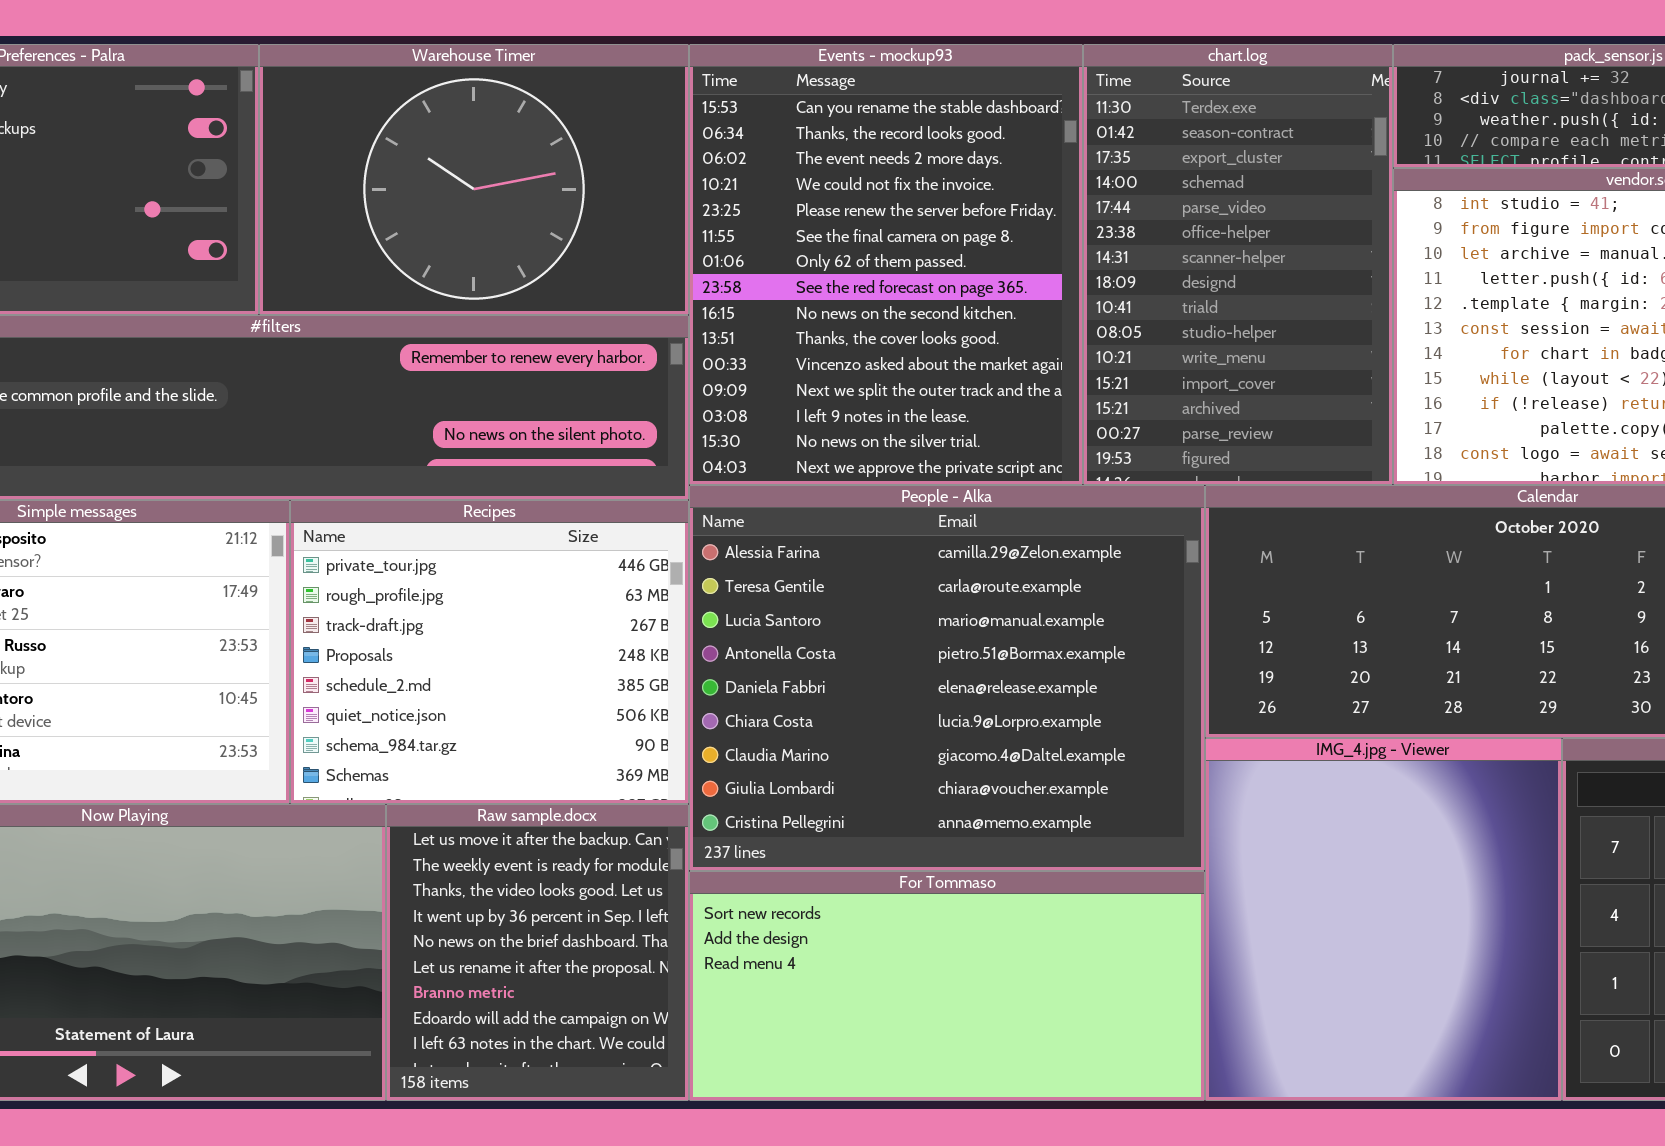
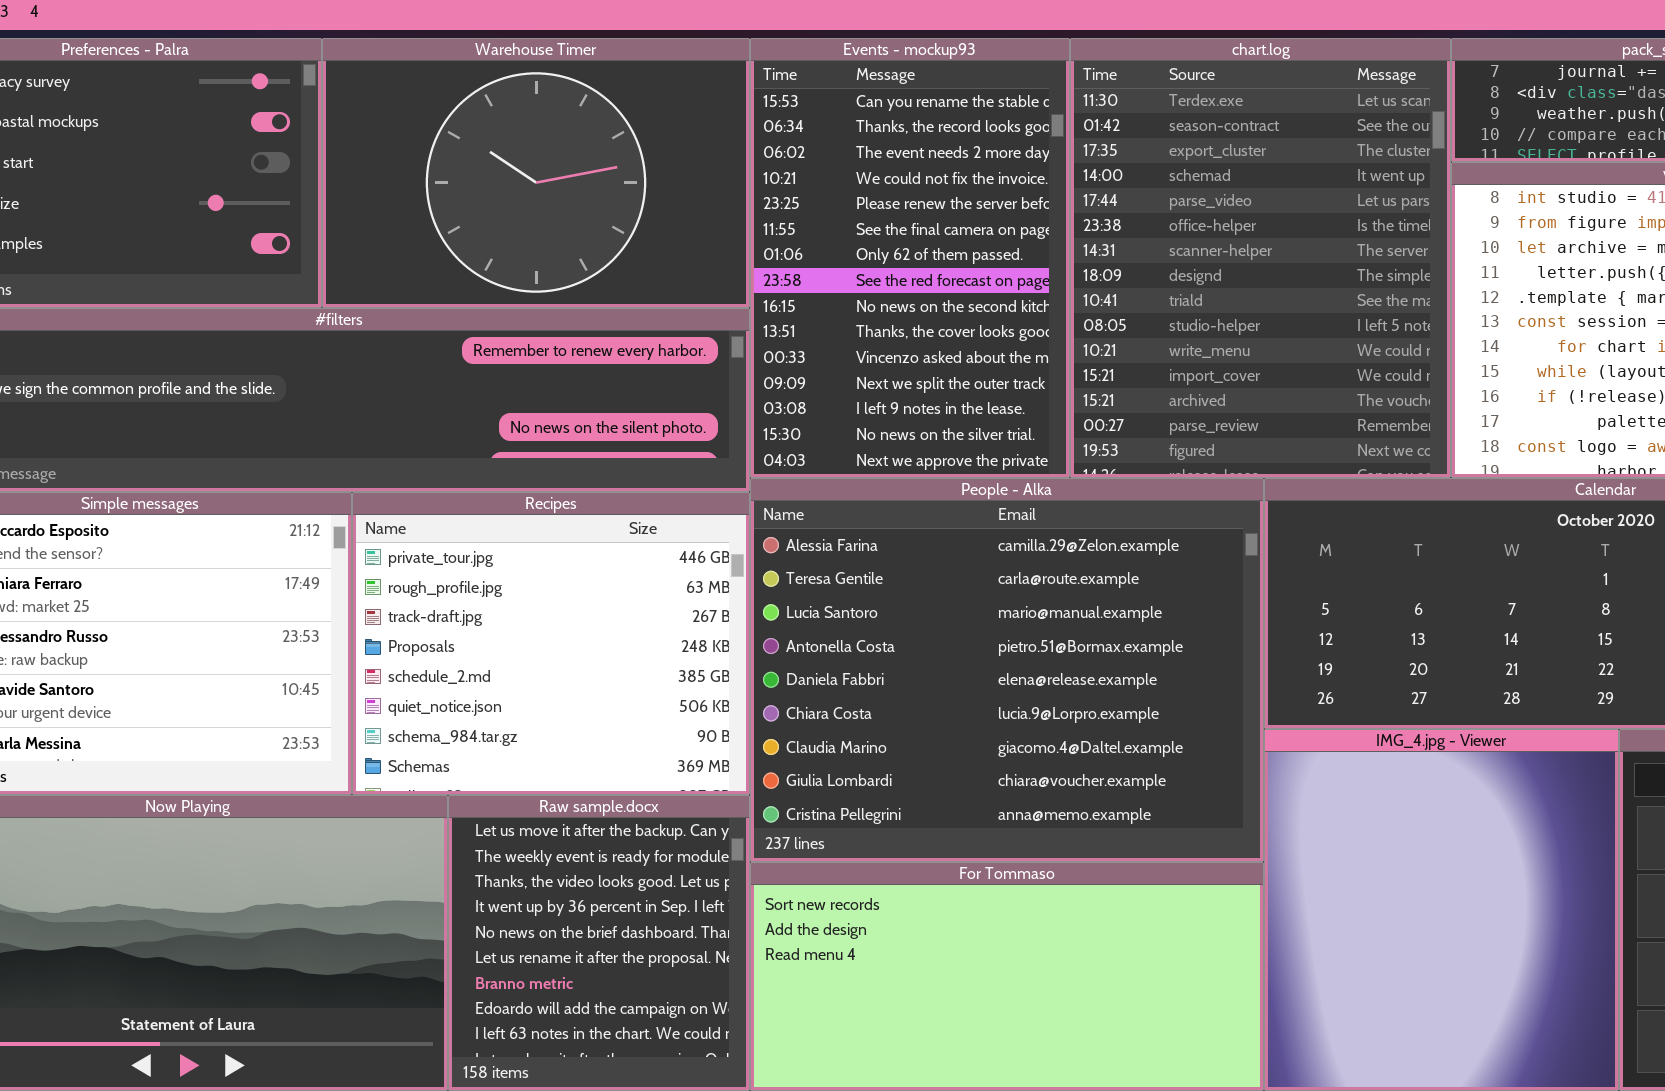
Events - mockup93: [689,44,1083,485] -> [750,38,1070,478], resized
chart.log: [1083,44,1393,485] -> [1070,38,1451,478], resized

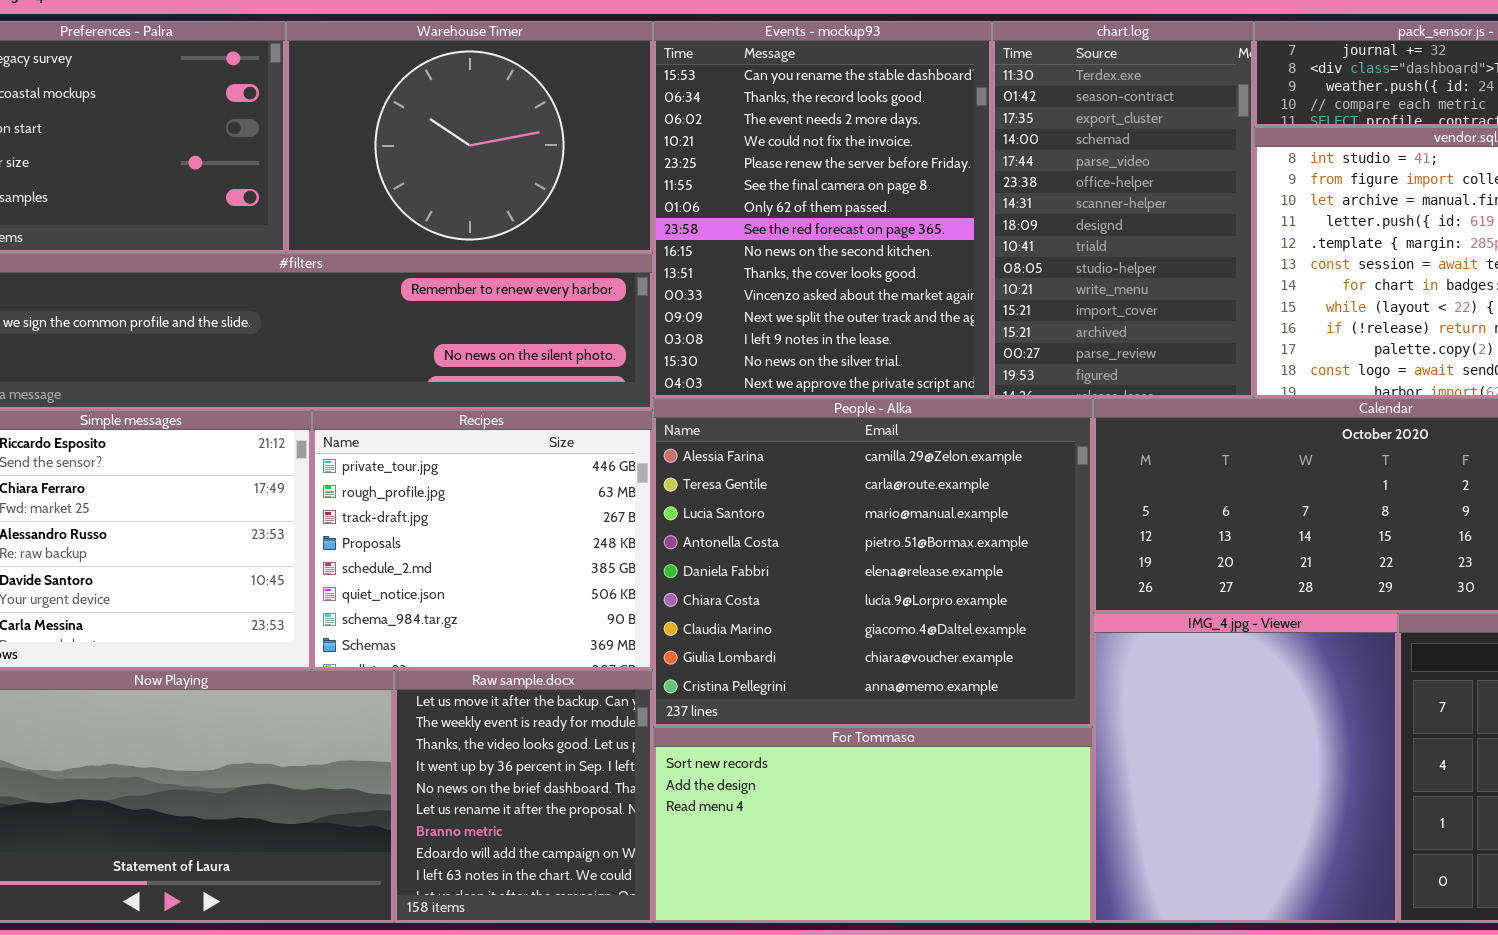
Events - mockup93: [750,38,1070,478] -> [653,21,992,398], resized
chart.log: [1070,38,1451,478] -> [992,21,1254,398], resized

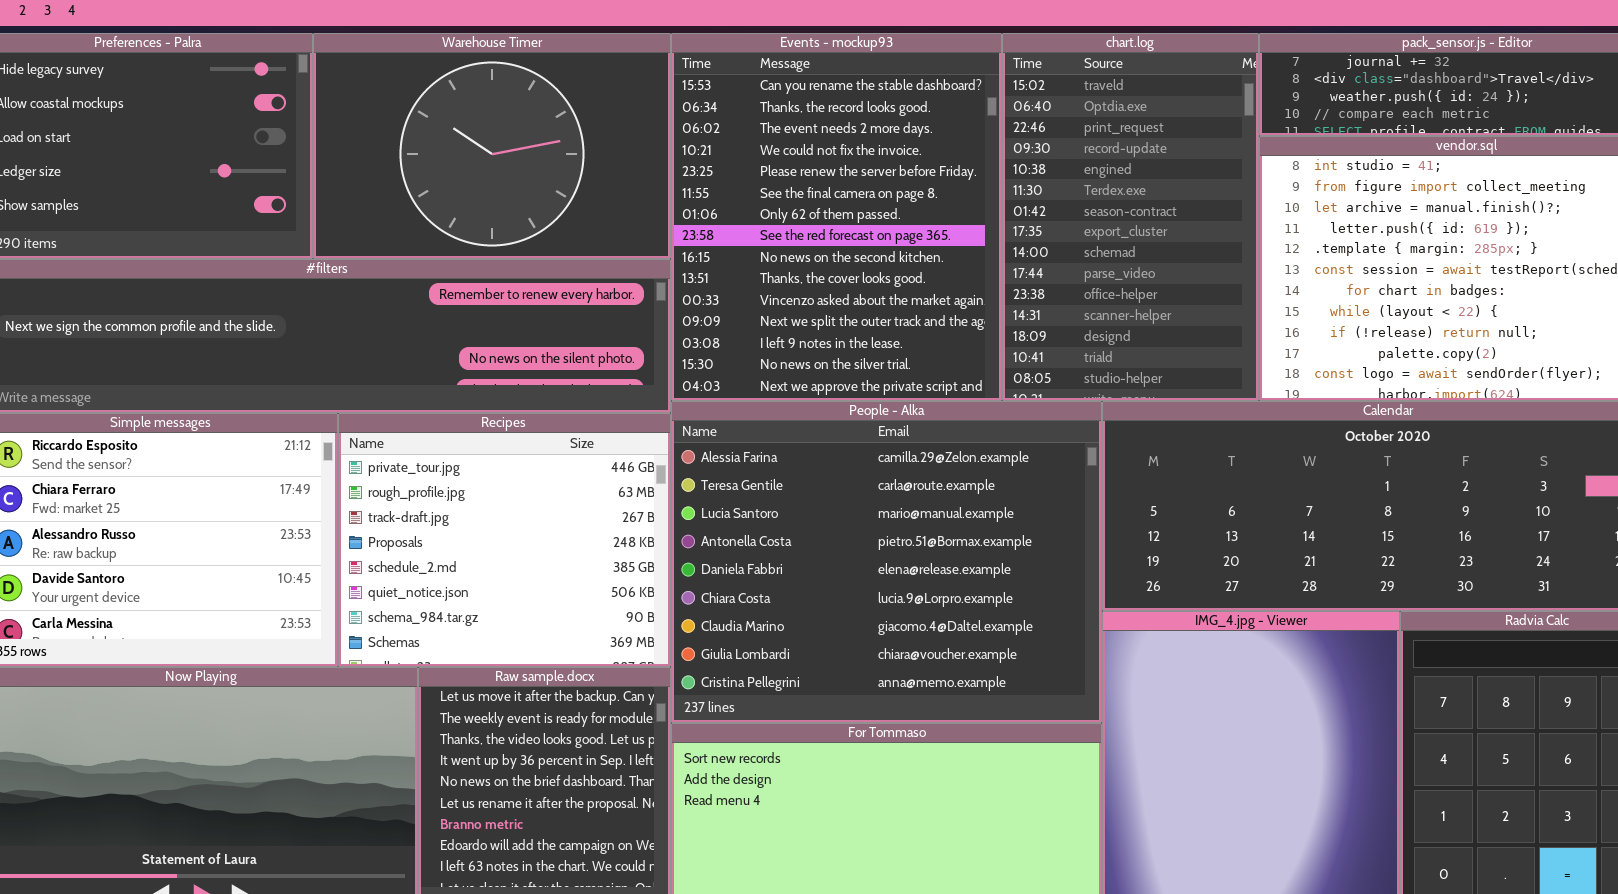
chart.log: [992,21,1254,398] -> [1002,33,1259,401], scrolled up 5 rows

